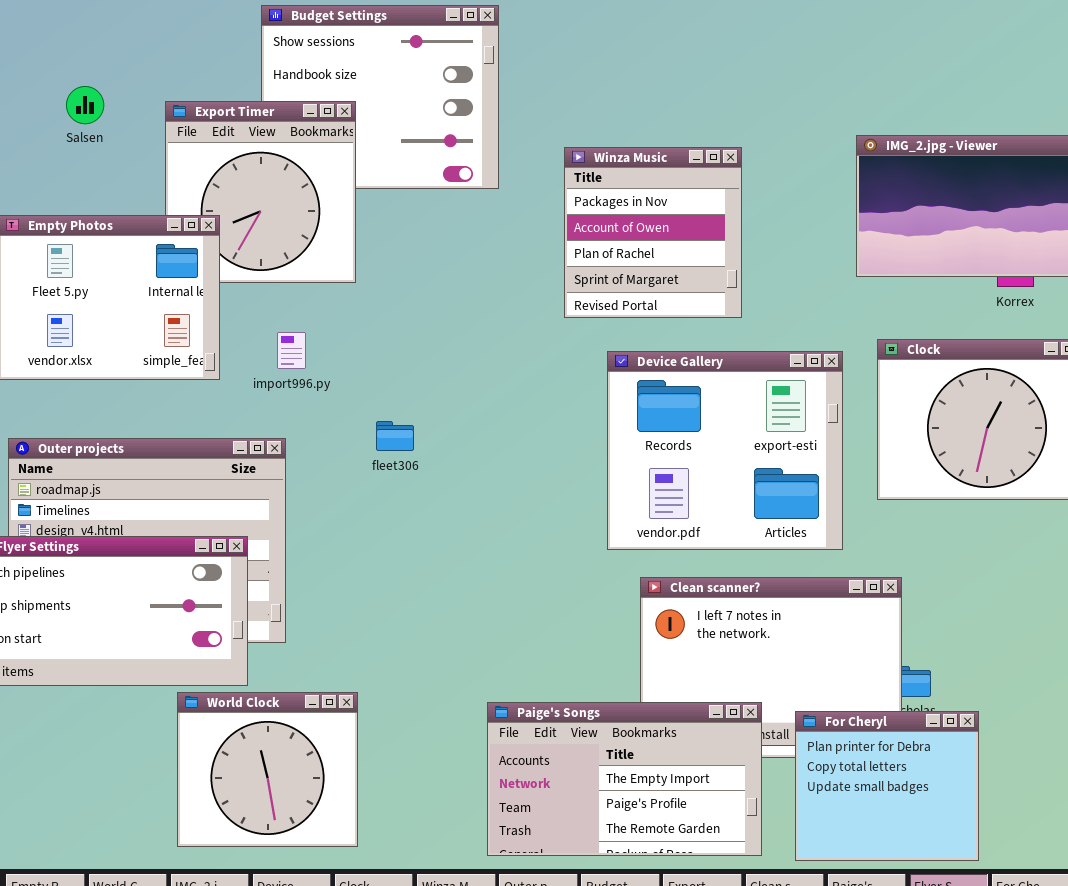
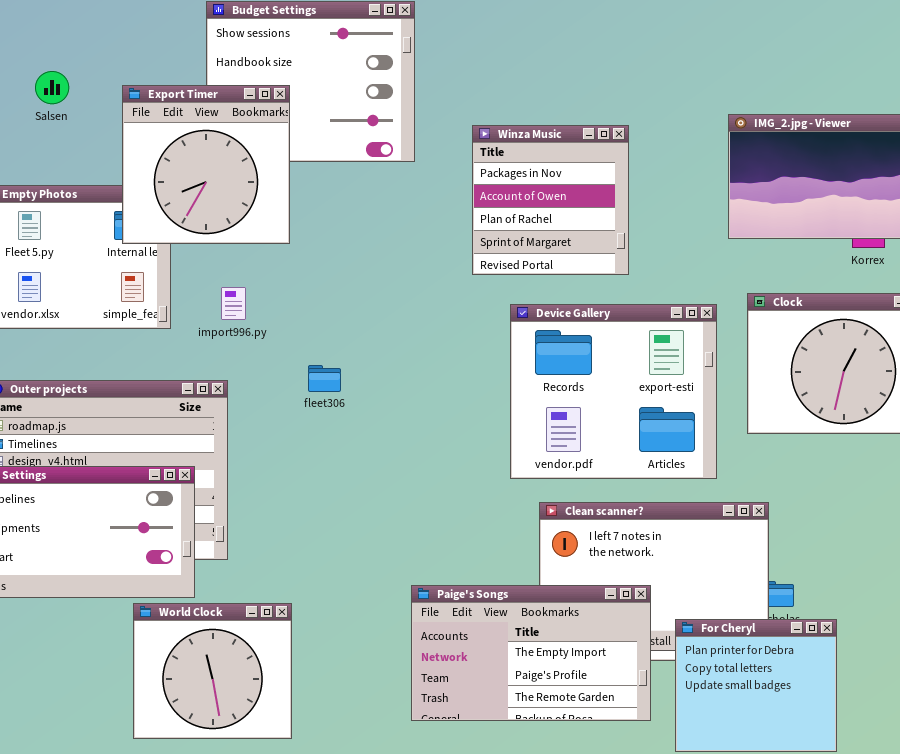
Export Timer: [165,101,356,283] -> [122,85,290,244], raised
Paige's Songs: [487,702,762,856] -> [411,585,651,721], moved

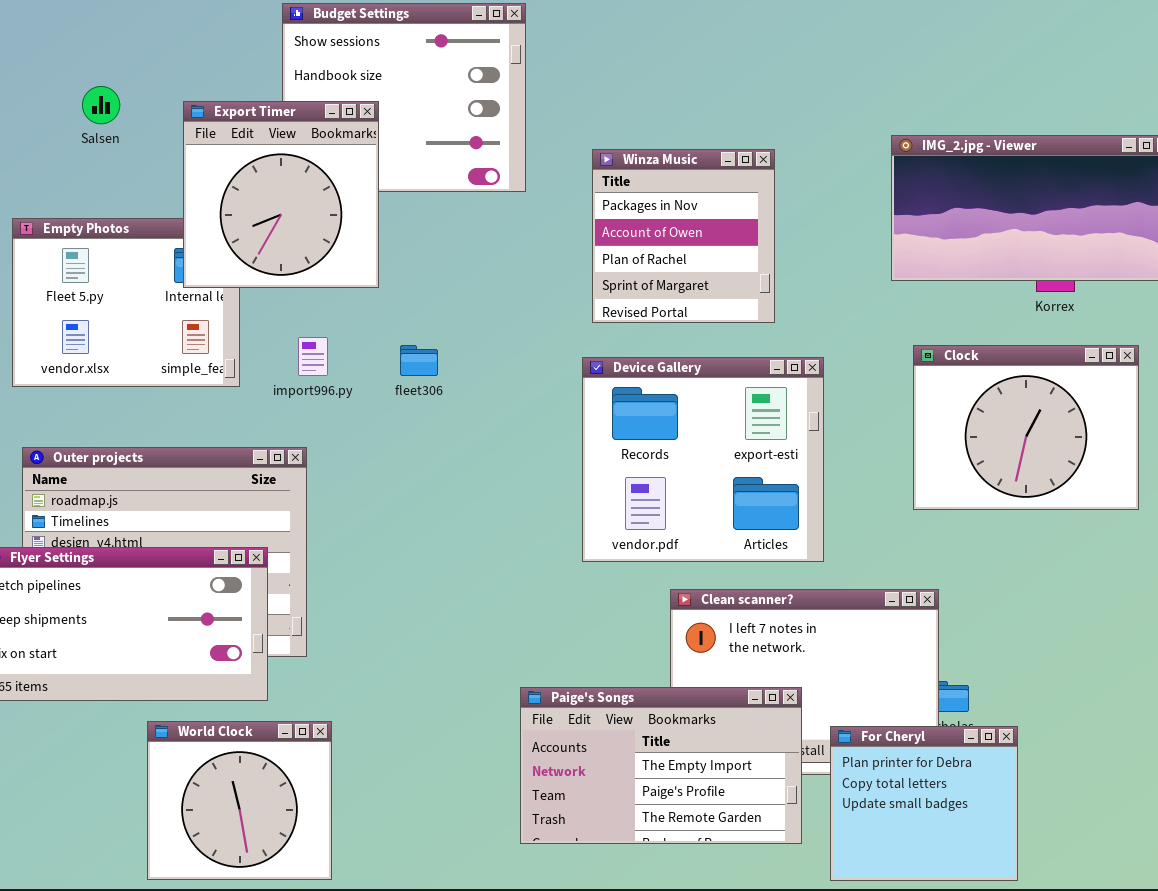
Device Gallery: [510,304,717,479] -> [582,357,824,562], moved
fleet306: [308,365,341,392] -> [400,345,438,376], moved
World Clock: [133,603,292,739] -> [147,721,332,880], moved

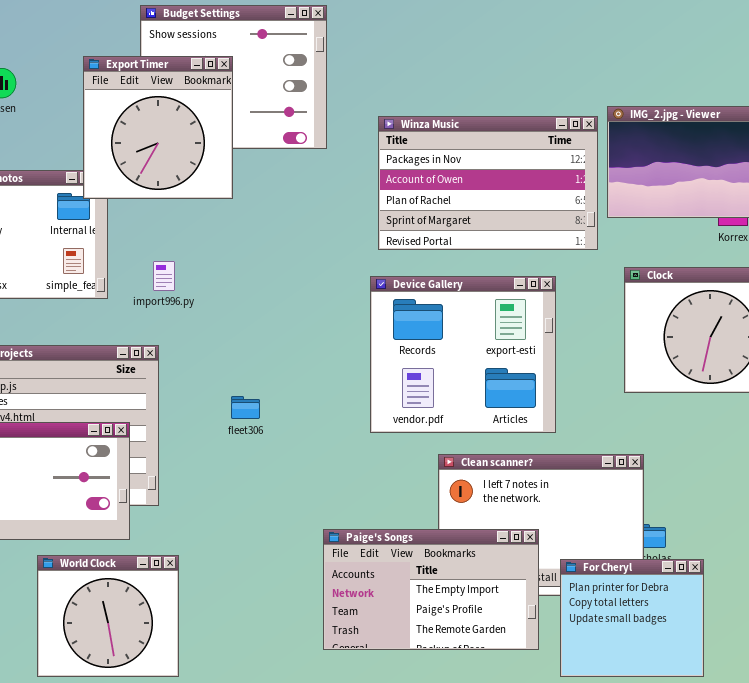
Export Timer: [183,101,379,288] -> [83,56,233,199], moved
Winza Music: [592,149,775,323] -> [378,116,598,250], resized
fleet306: [400,345,438,376] -> [231,396,260,419], moved

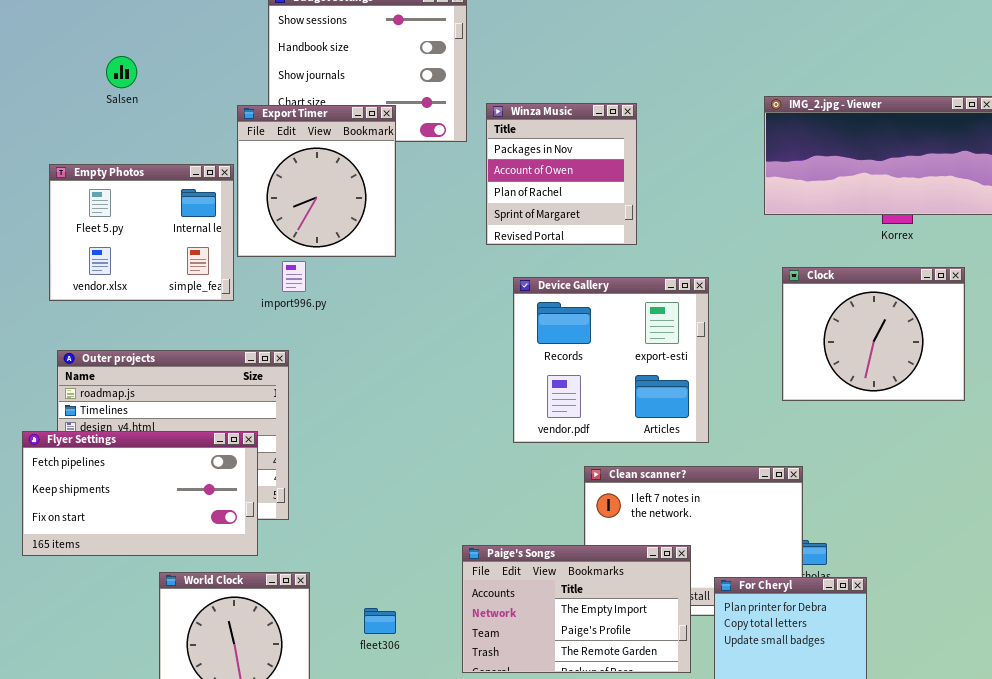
Export Timer: [83,56,233,199] -> [237,105,396,257], moved
Winza Music: [378,116,598,250] -> [486,103,637,245], moved, resized
fleet306: [231,396,260,419] -> [364,608,396,634], moved

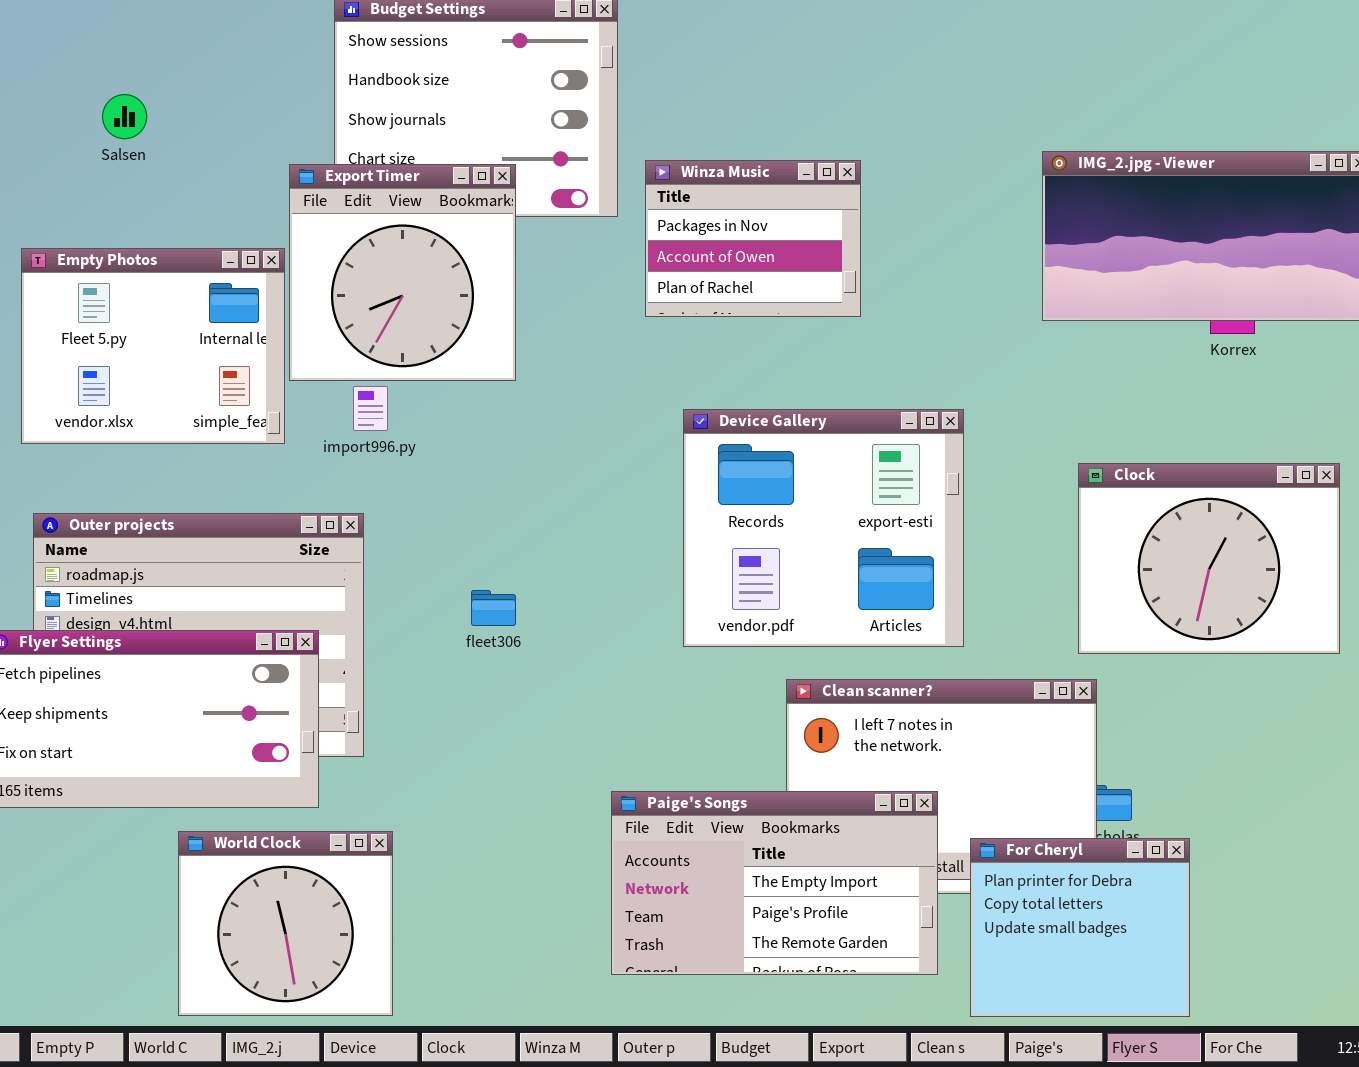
Winza Music: [486,103,637,245] -> [645,160,861,317], resized
Clock: [782,267,965,401] -> [1078,463,1340,654], moved
fleet306: [364,608,396,634] -> [471,590,516,626], moved

